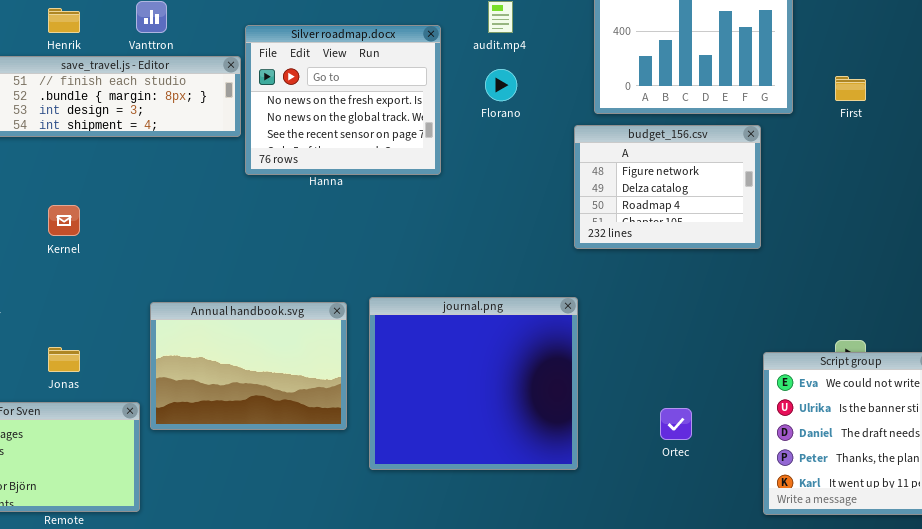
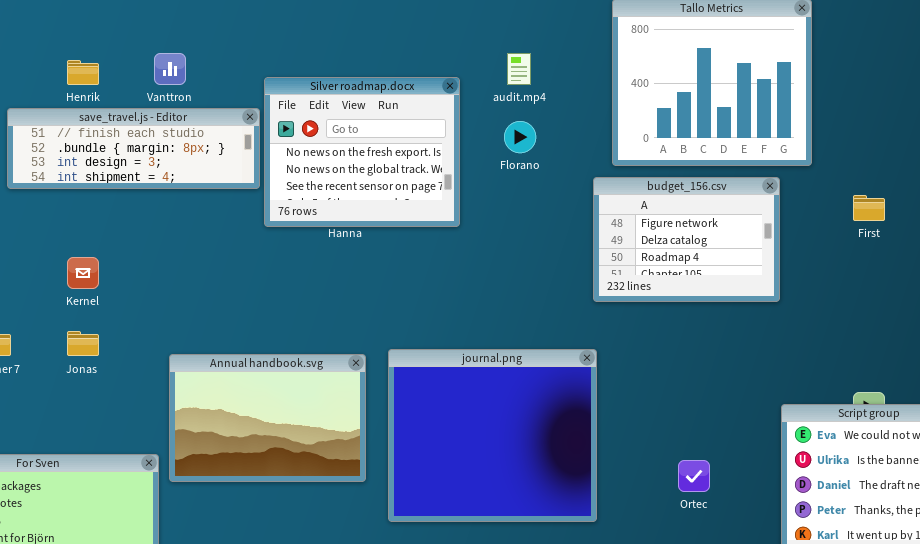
First: [835,76,866,101] -> [853,195,885,221], moved
Jonas: [48,347,80,372] -> [67,331,99,356], moved

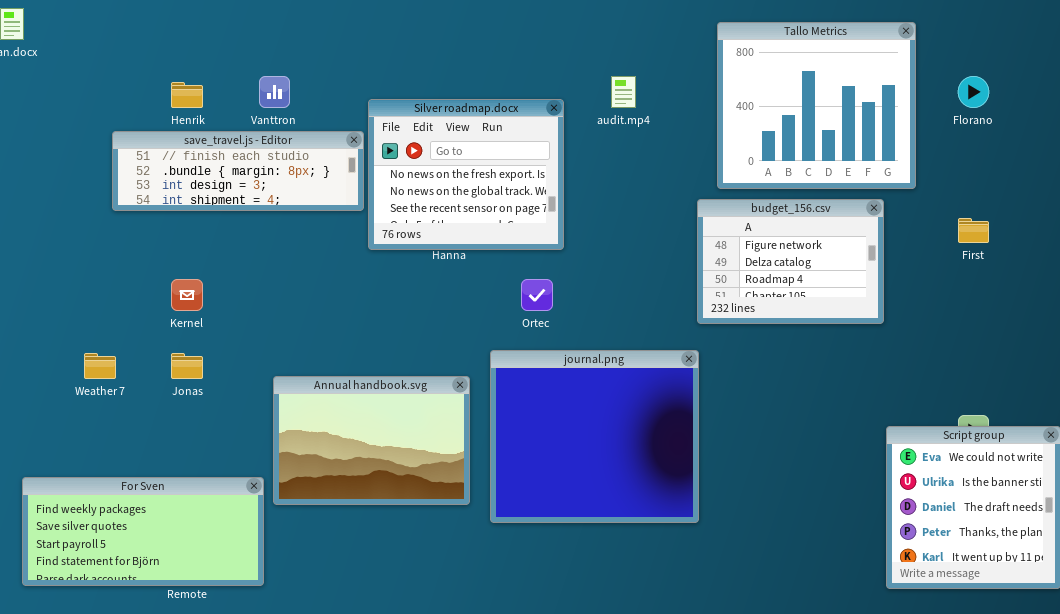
Florano: [504,121,536,153] -> [958,76,989,108], moved
journal.png: [388,349,597,522] -> [490,350,699,523], moved
Ortec: [678,460,710,492] -> [521,279,553,311], moved

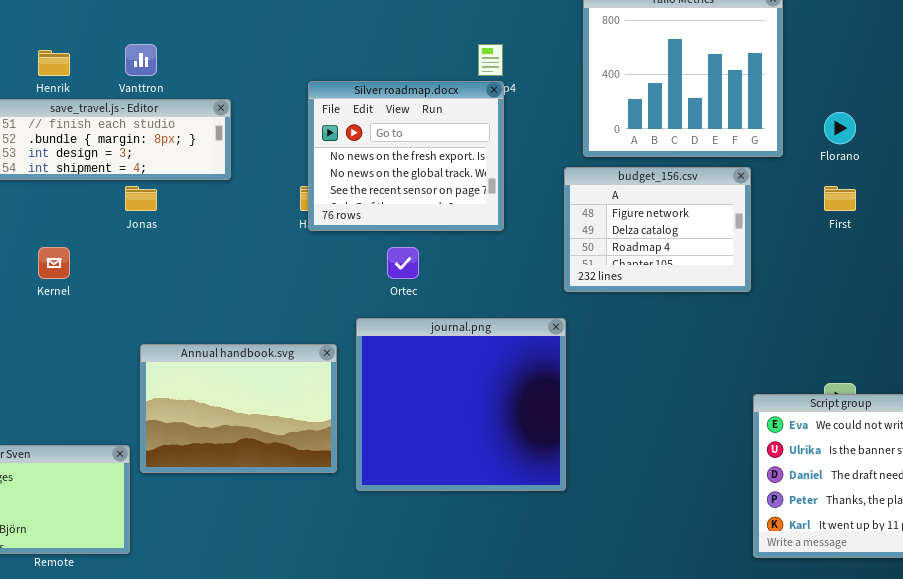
Florano: [958,76,989,108] -> [824,112,856,144], moved
Silver roadmap.docx: [368,99,564,250] -> [308,81,504,231], moved
Jonas: [171,353,203,379] -> [125,186,157,211], moved

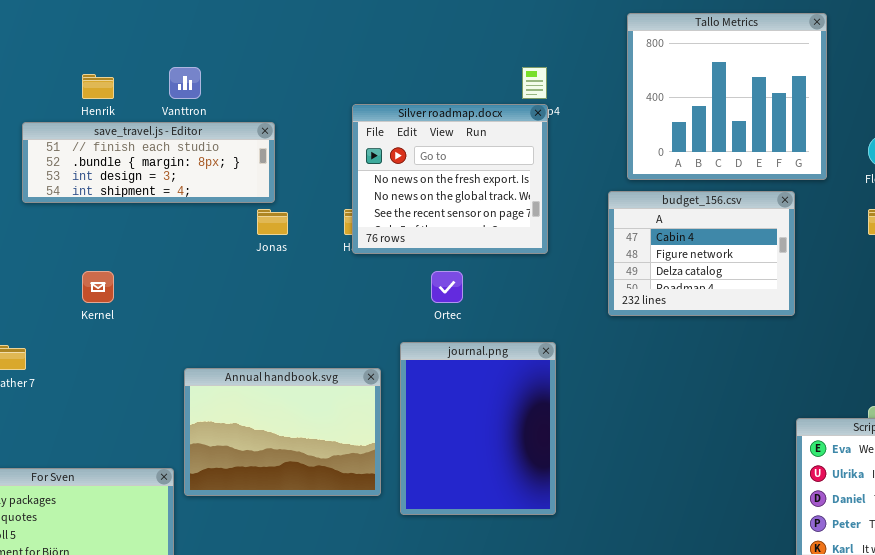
budget_156.csv: [564,167,751,292] -> [608,191,795,316], scrolled up 1 row
Jonas: [125,186,157,211] -> [257,209,288,235], moved
journal.png: [356,318,566,491] -> [400,342,556,515], resized

